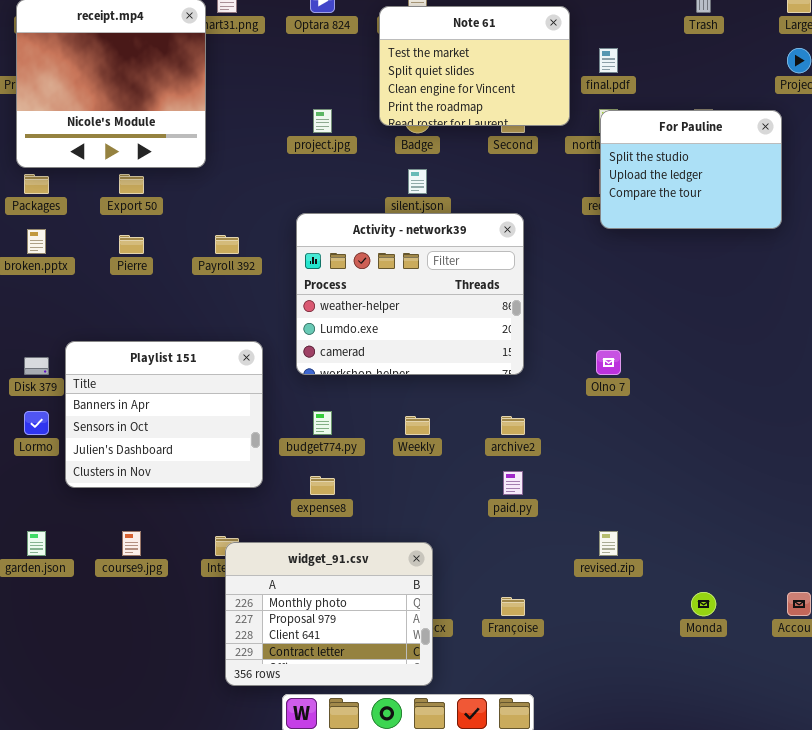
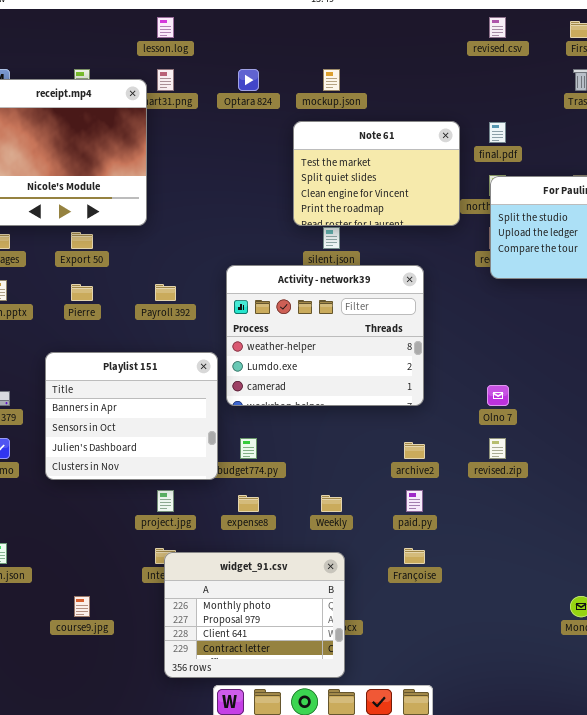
Note 61: [379,6,570,126] -> [293,121,460,226], moved
project.jpg: [313,109,332,133] -> [157,490,174,512], moved
Playlist 151: [65,341,263,488] -> [45,352,218,480], moved
Weekly: [405,416,430,435] -> [321,495,342,512], moved
course9.jpg: [122,531,141,556] -> [74,596,90,617], moved
revised.zip: [599,531,618,556] -> [489,438,506,459], moved
Françoise: [501,597,525,616] -> [404,548,425,564], moved

